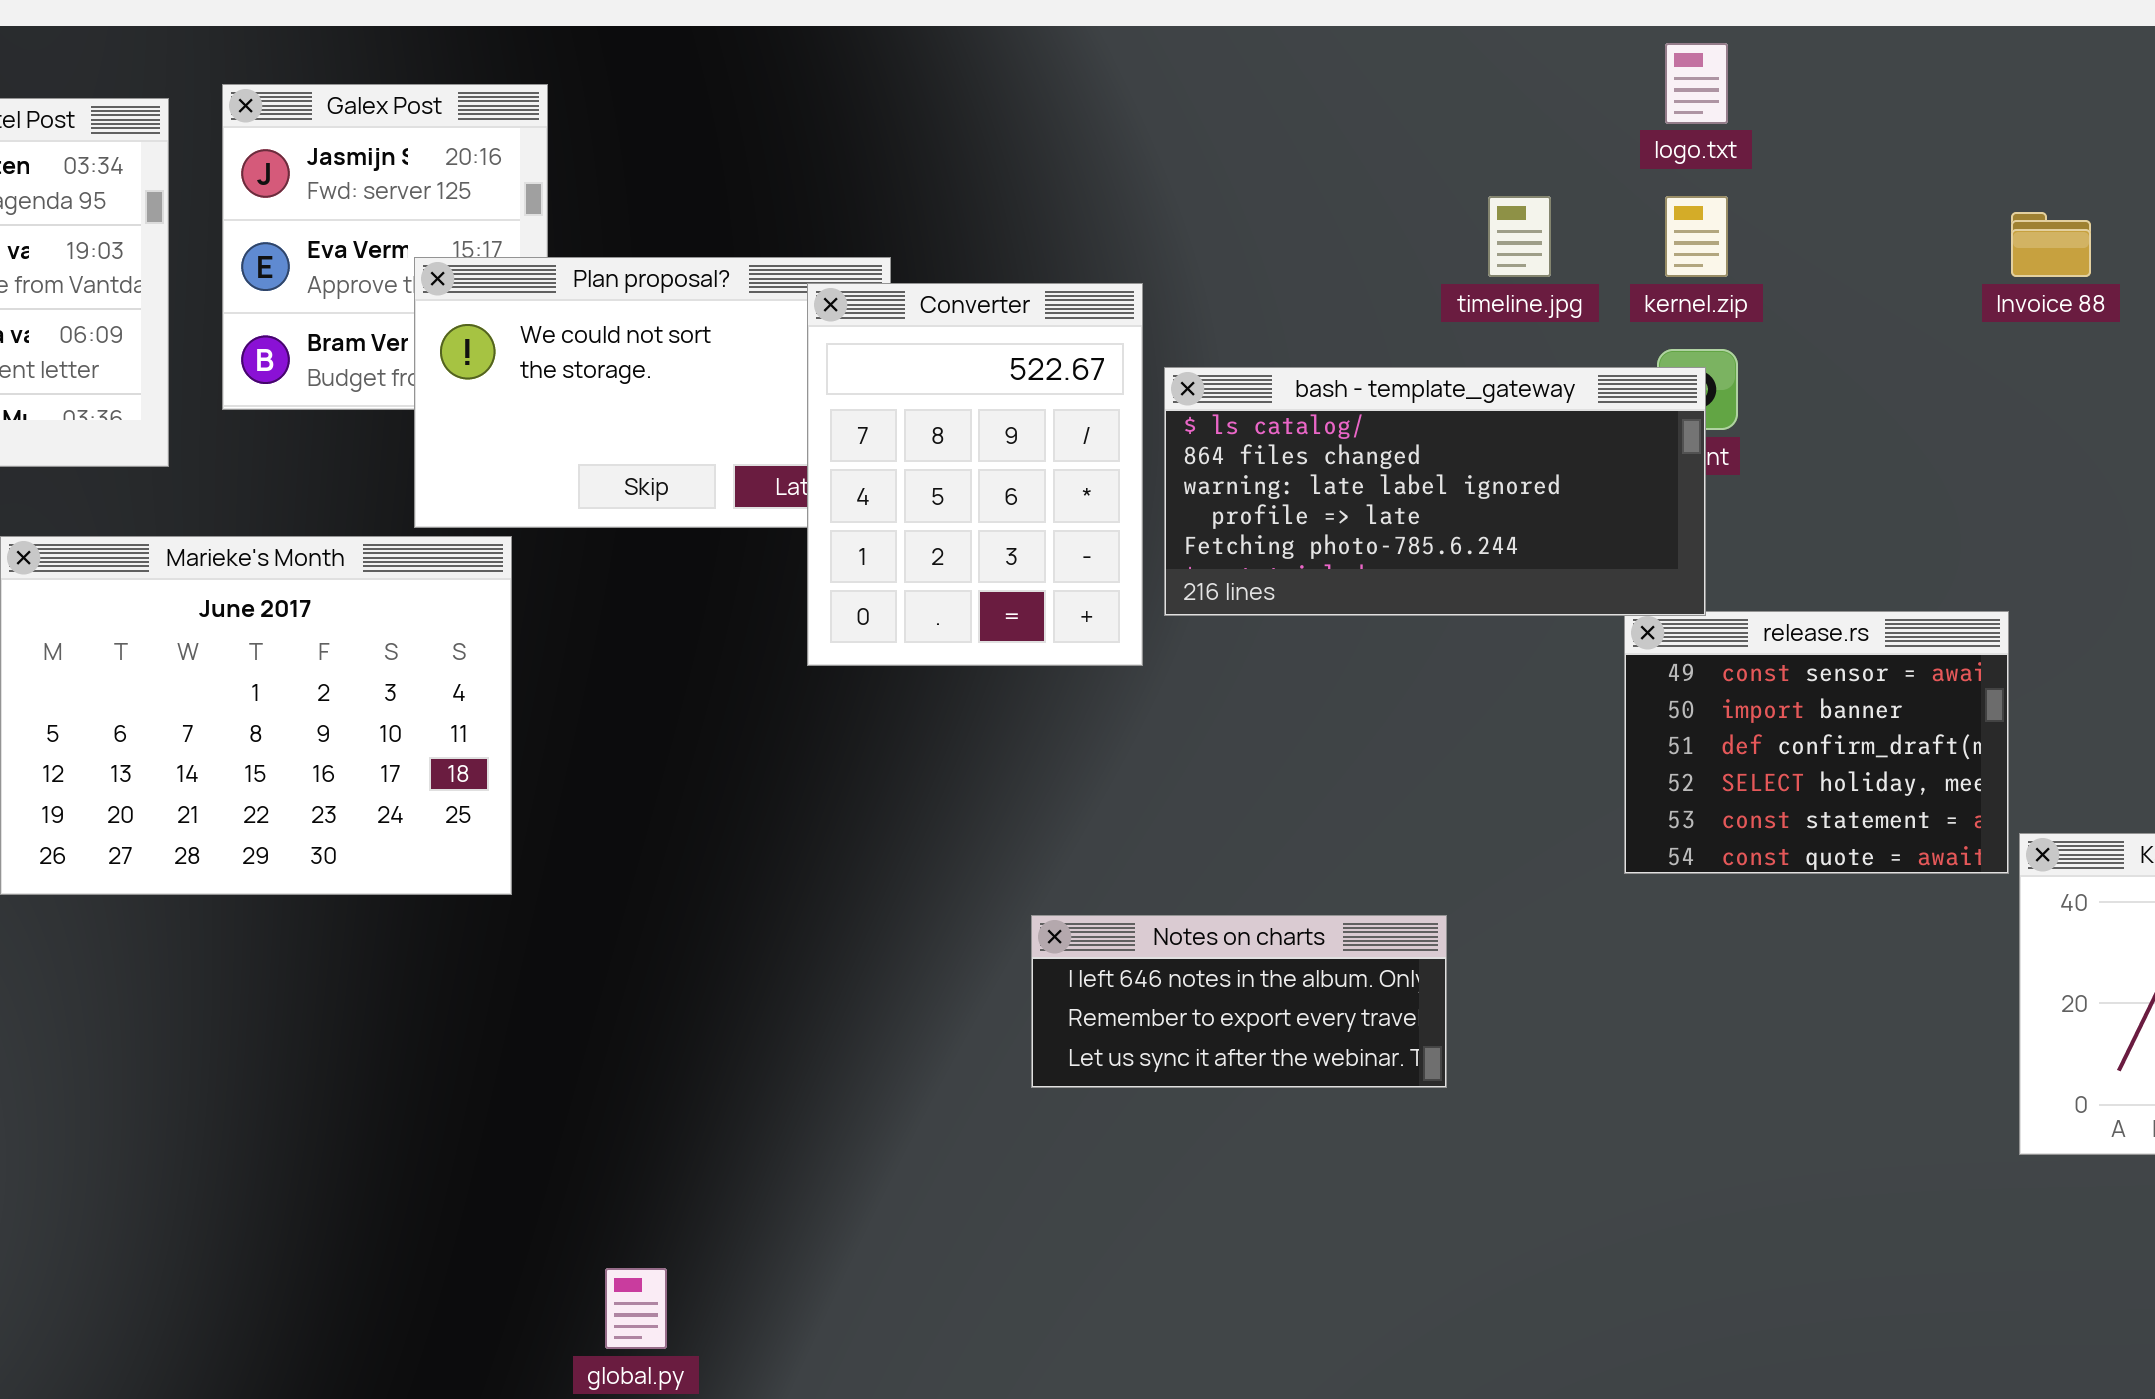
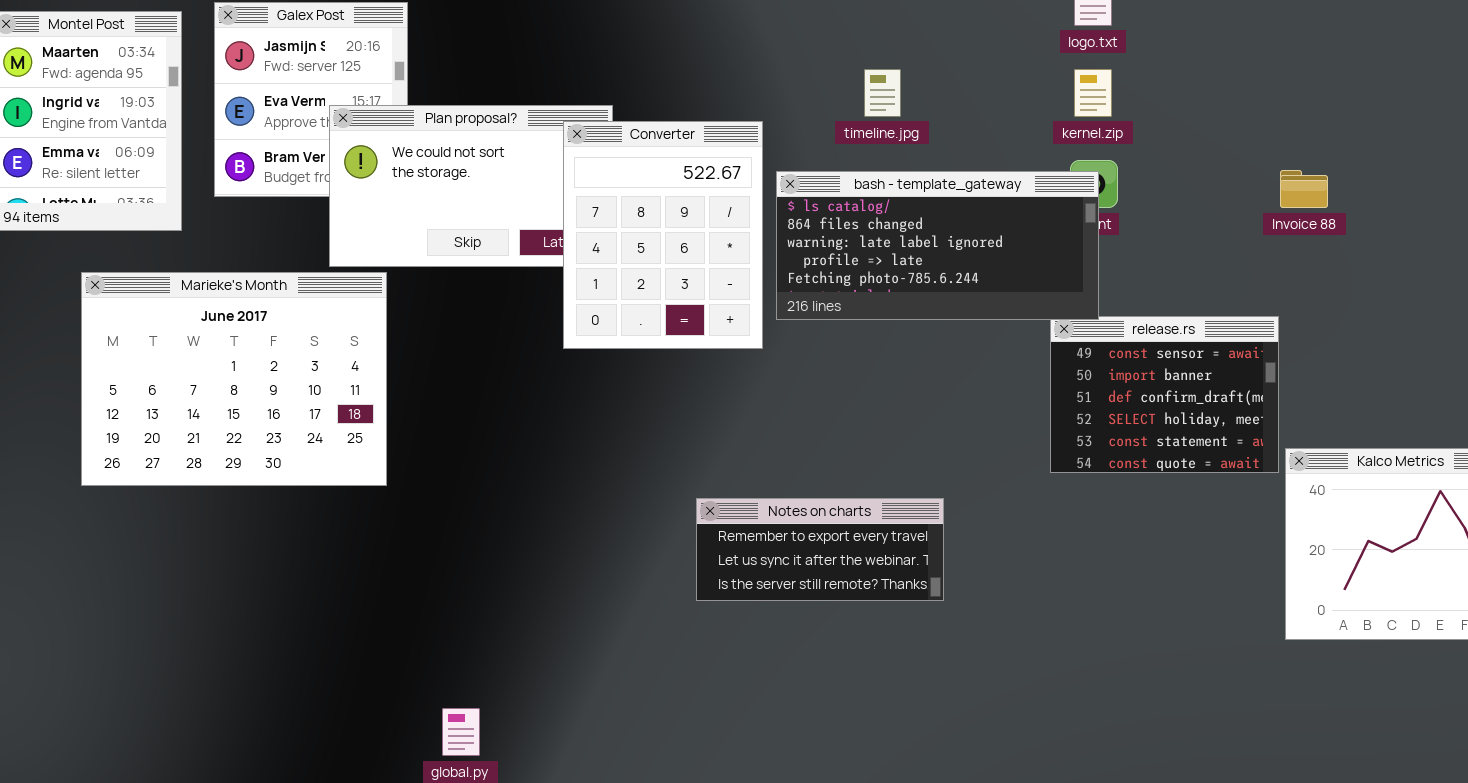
timeline.jpg: [1488,196,1551,277] -> [864,69,901,117], moved
Invoice 88: [2011,212,2091,277] -> [1280,170,1328,208], moved
Notes on charts: [1031,915,1447,1088] -> [696,498,944,601], scrolled down 1 row

